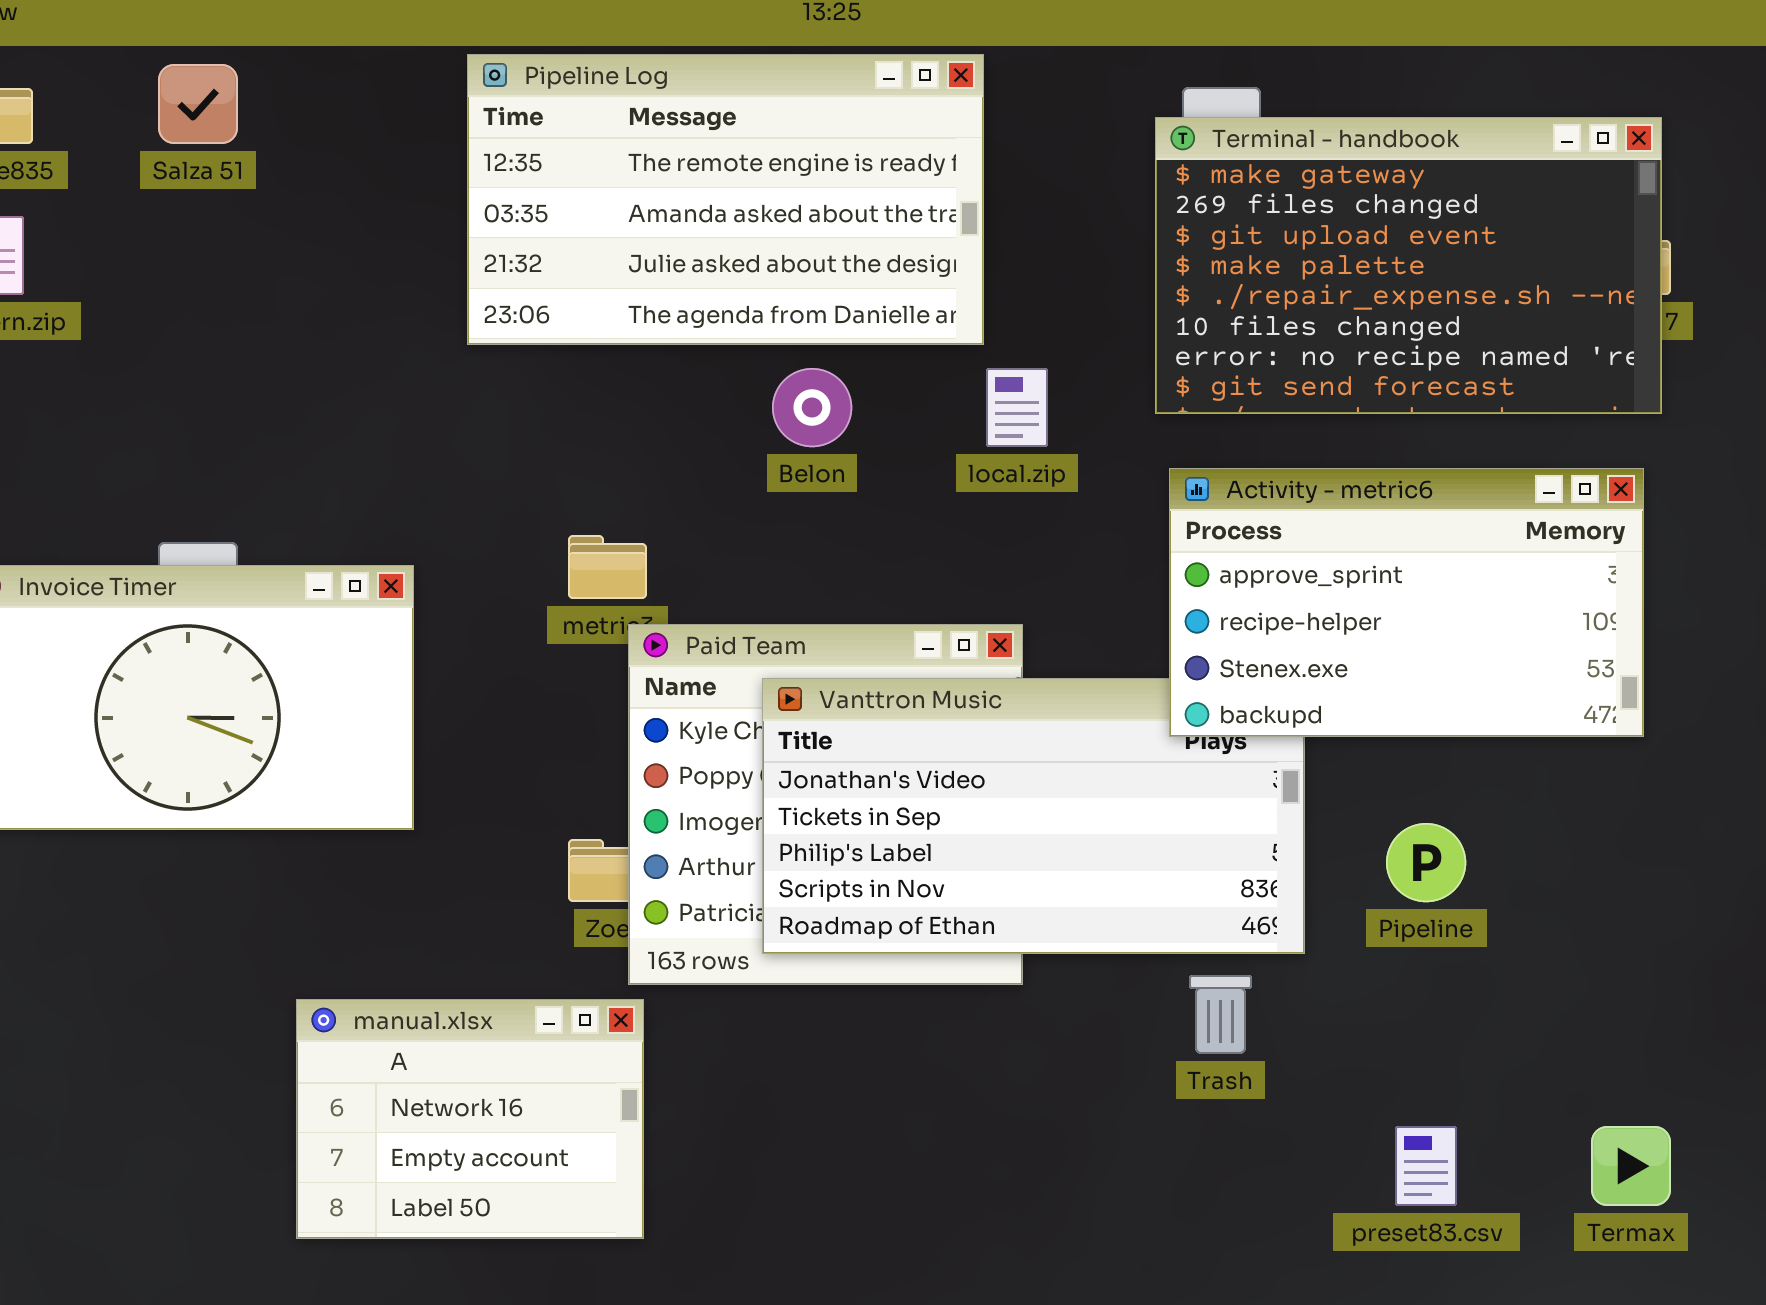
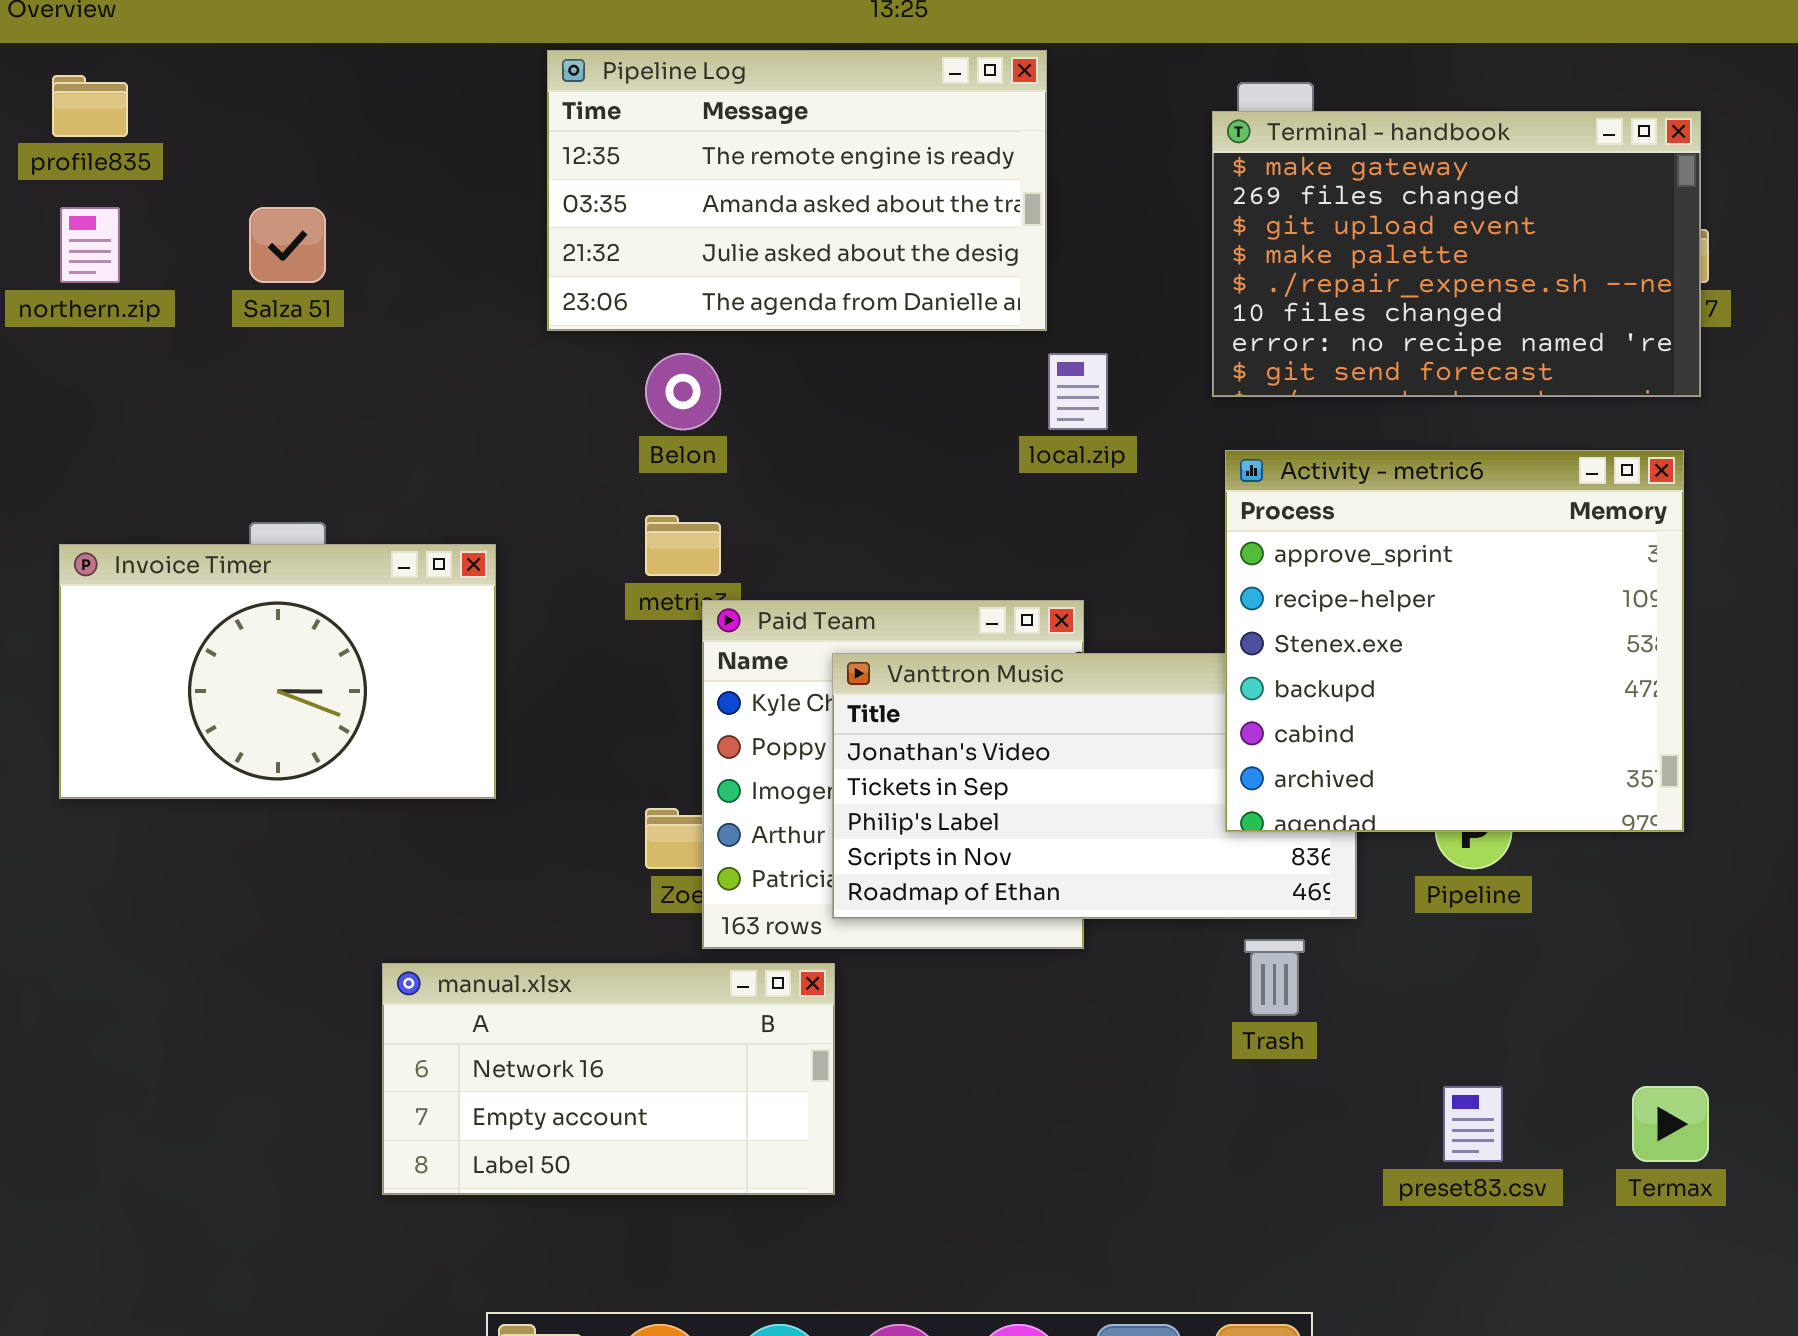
Salza 51: [158,64,238,144] -> [249,207,326,283], moved
Belon: [772,368,852,447] -> [645,353,721,430], moved
Activity - metric6: [1169,468,1644,737] -> [1225,450,1684,832], resized
manual.xlsx: [296,999,644,1239] -> [382,963,835,1195], resized

